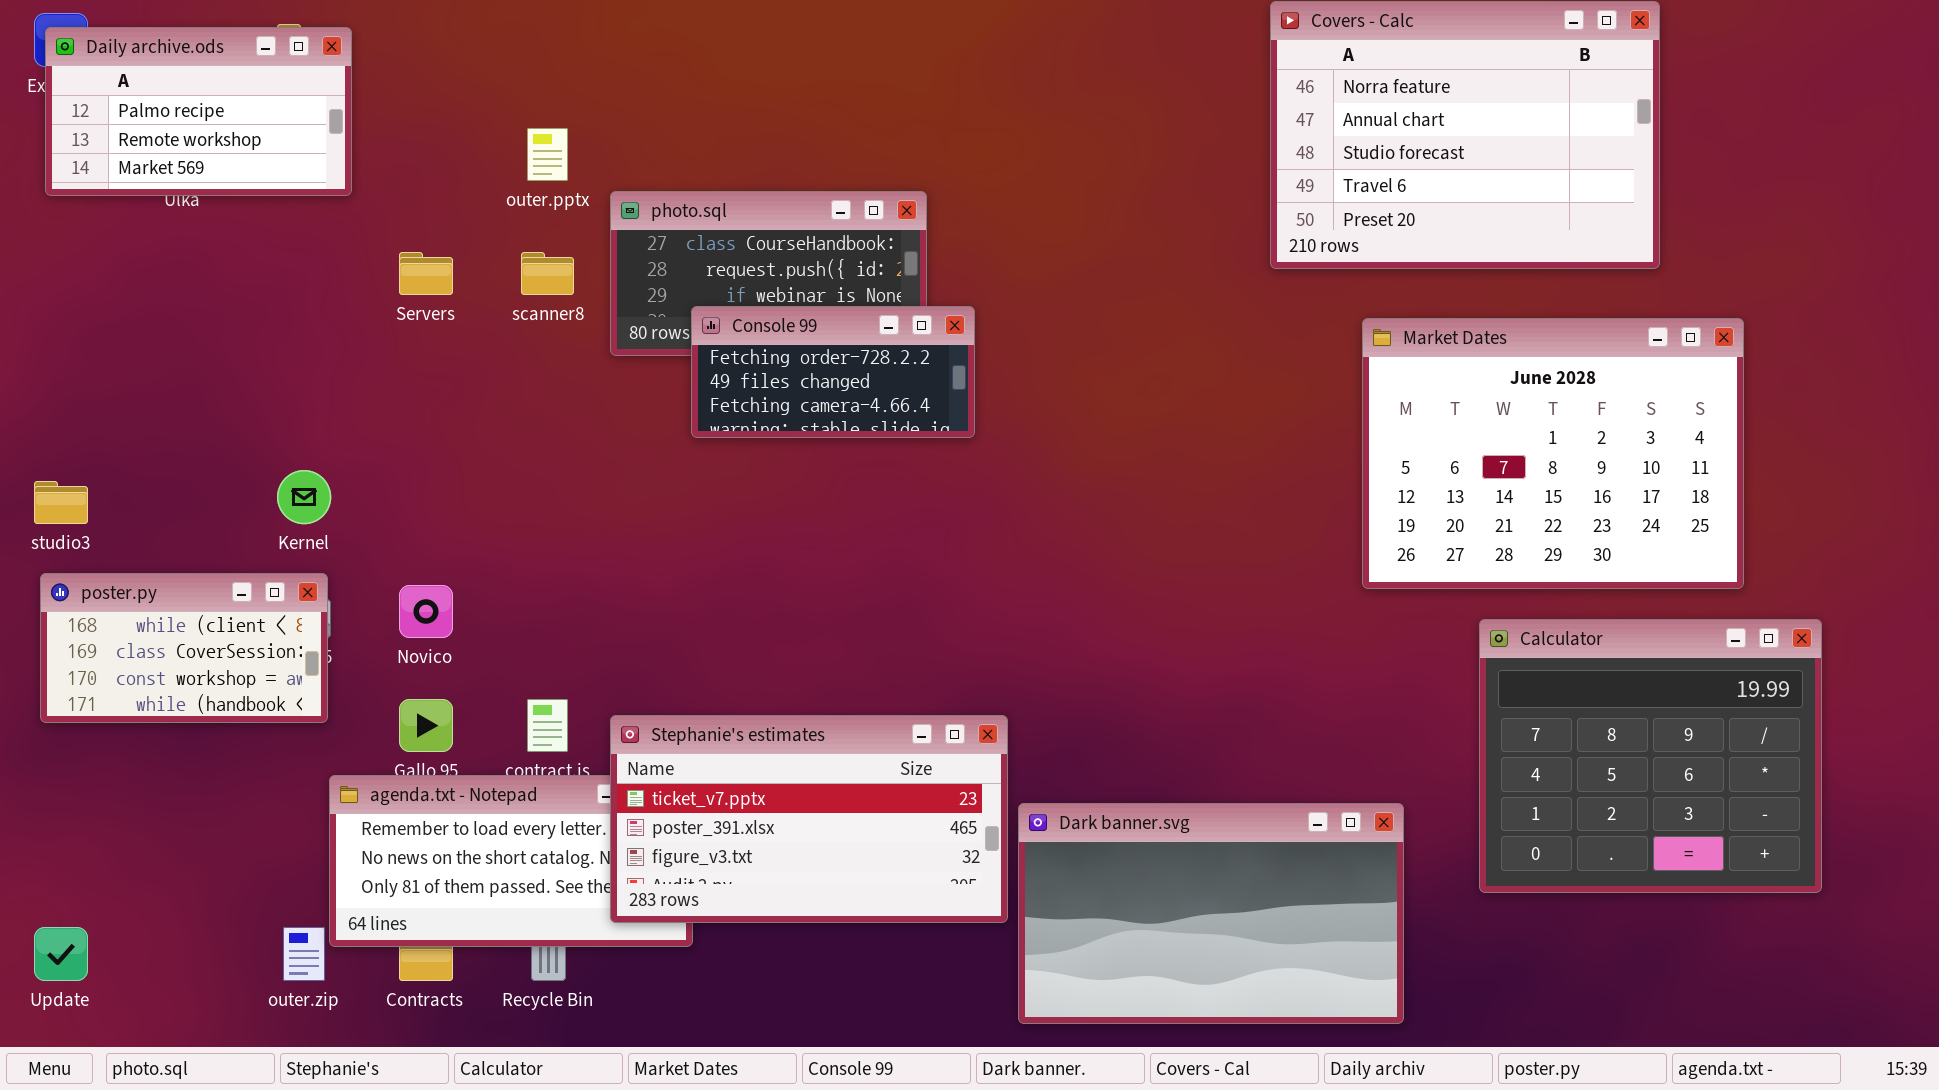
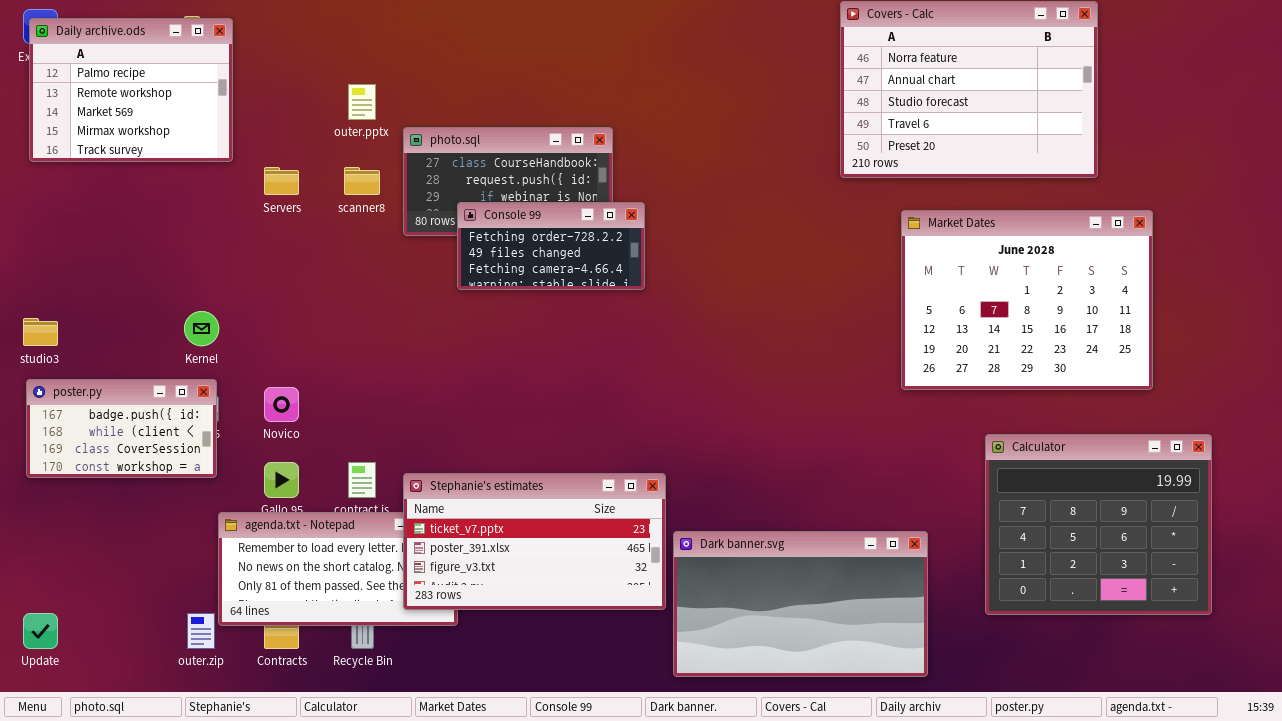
Daily archive.ods: [45,27,352,196] -> [29,18,233,162], resized
poster.py: [40,573,328,723] -> [26,379,217,478], scrolled up 1 row
Calculator: [1479,619,1822,893] -> [985,434,1212,615], moved

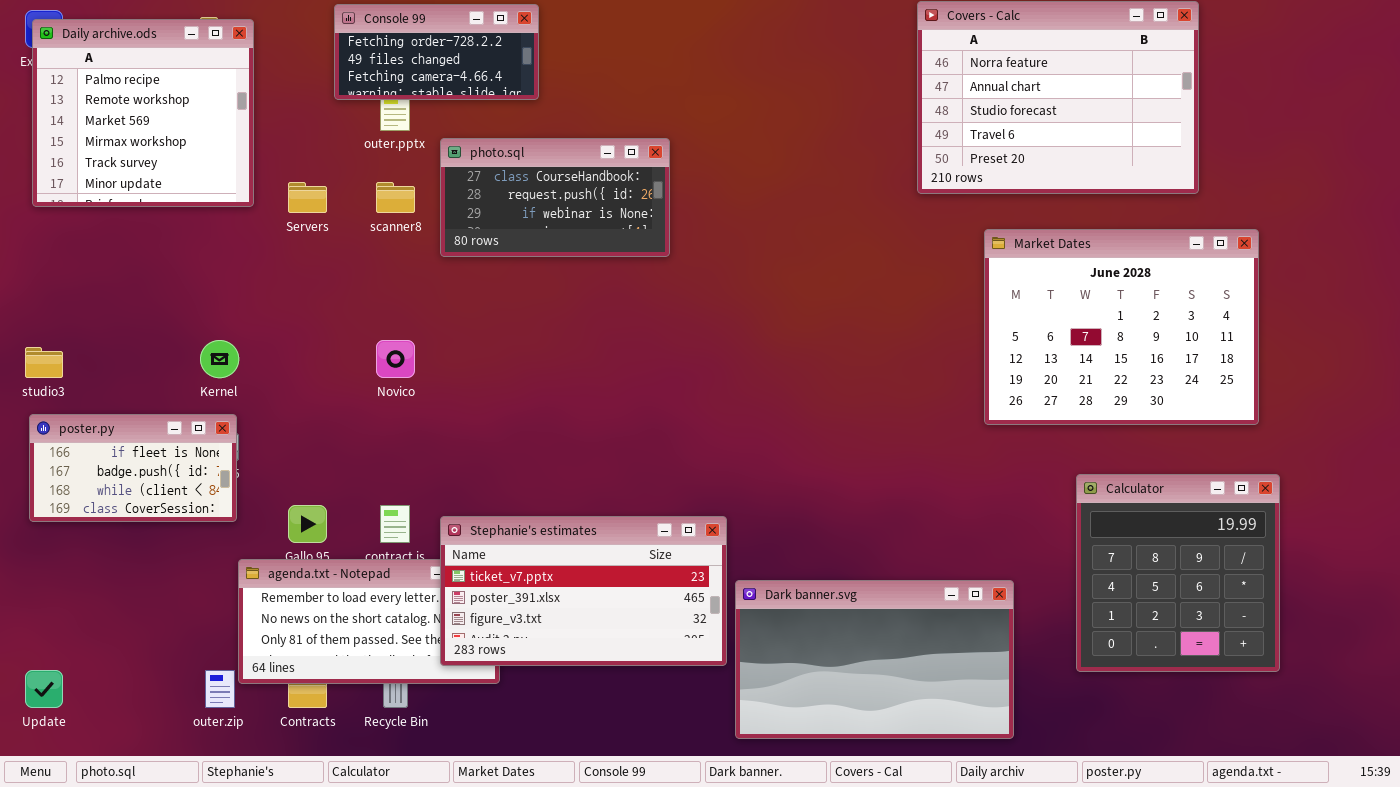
Daily archive.ods: [29,18,233,162] -> [32,19,254,207], resized
Console 99: [457,202,645,290] -> [334,4,539,100], moved
poster.py: [26,379,217,478] -> [29,414,237,522], scrolled up 1 row
Novico: [264,387,299,422] -> [376,340,415,378], moved
Calculator: [985,434,1212,615] -> [1076,474,1280,672], resized

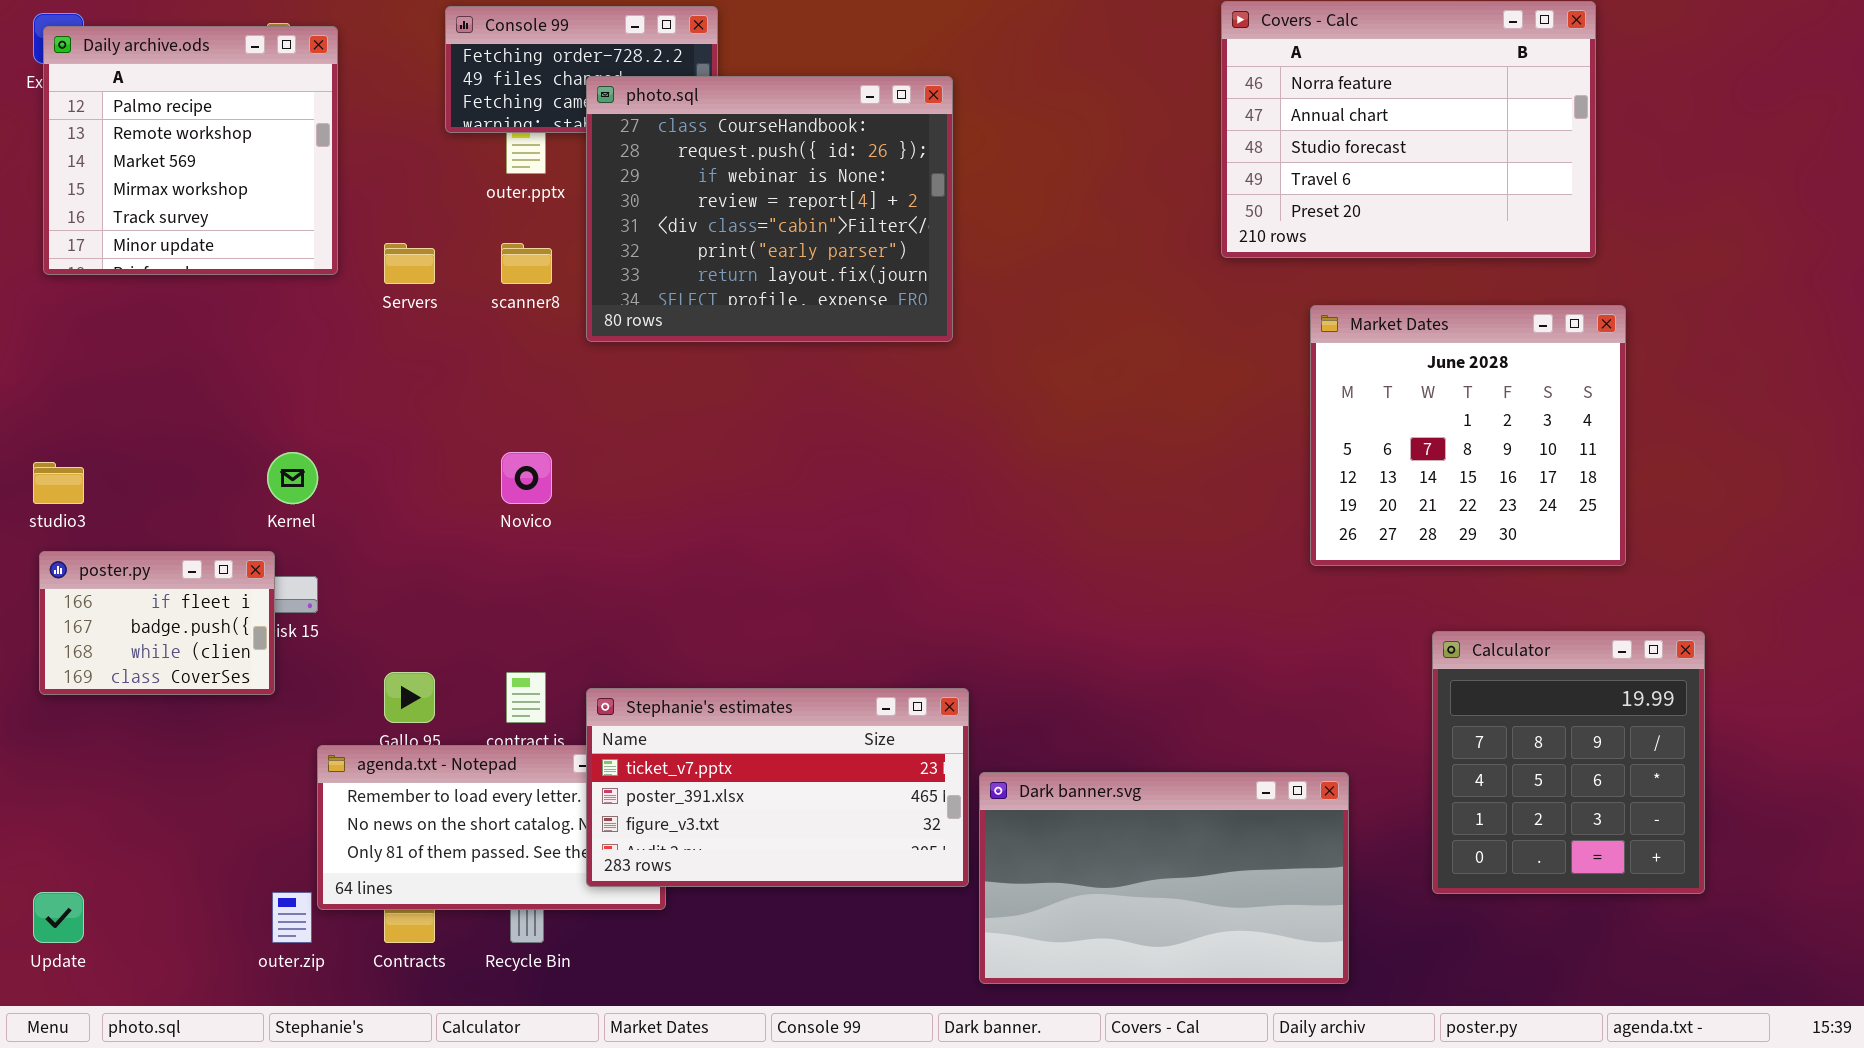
photo.sql: [440,138,670,257] -> [586,76,953,342], resized
Market Dates: [984,229,1259,425] -> [1310,305,1626,566], resized
poster.py: [29,414,237,522] -> [39,551,275,695], resized

